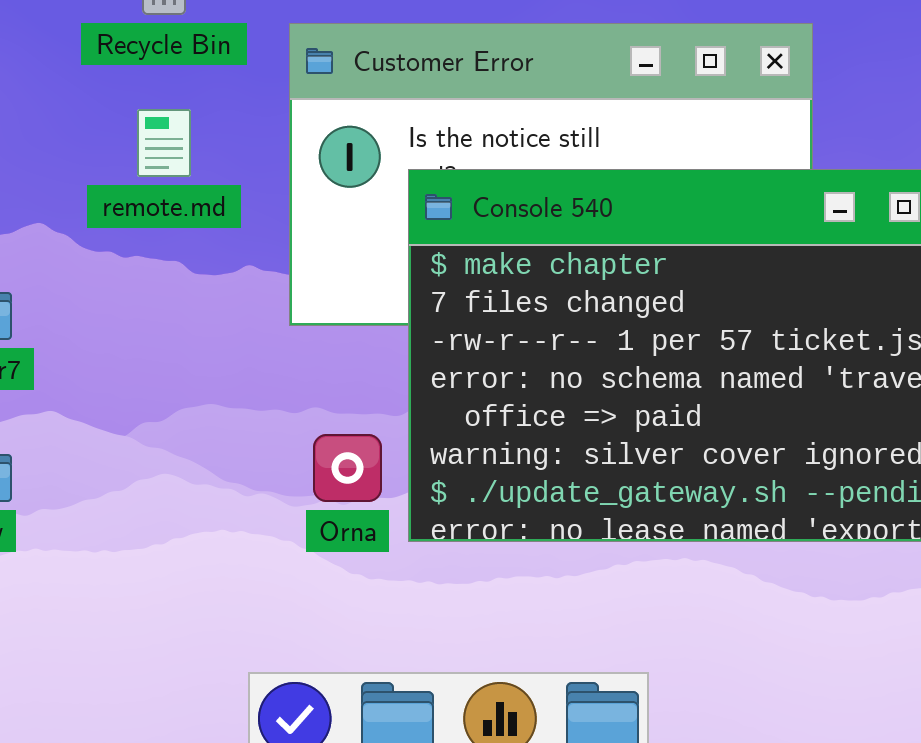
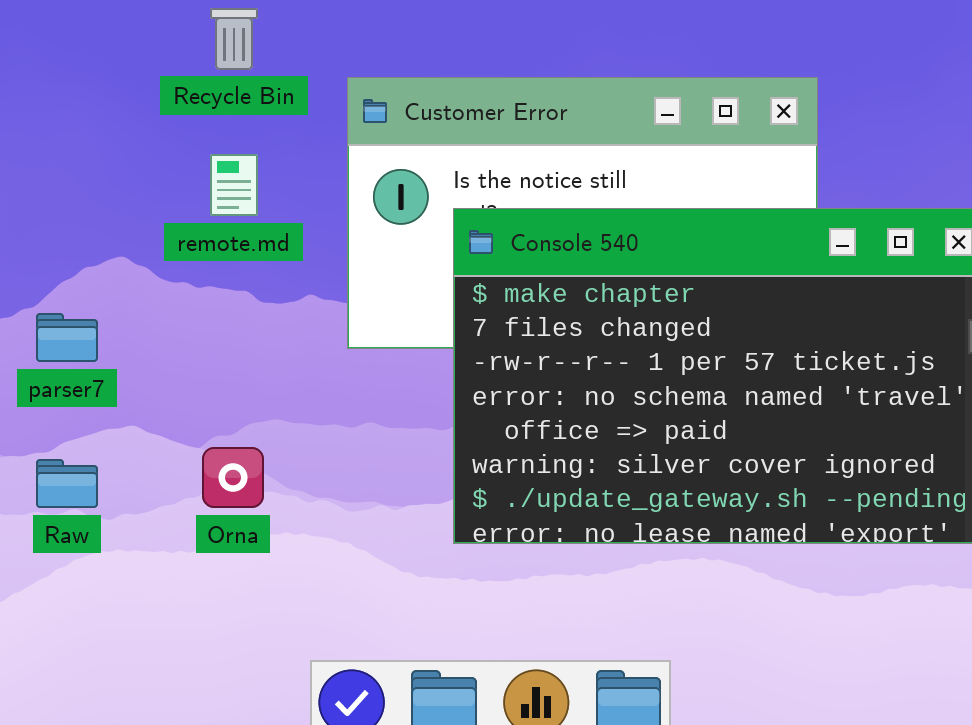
Orna: [313,434,382,502] -> [202,447,264,508], moved

